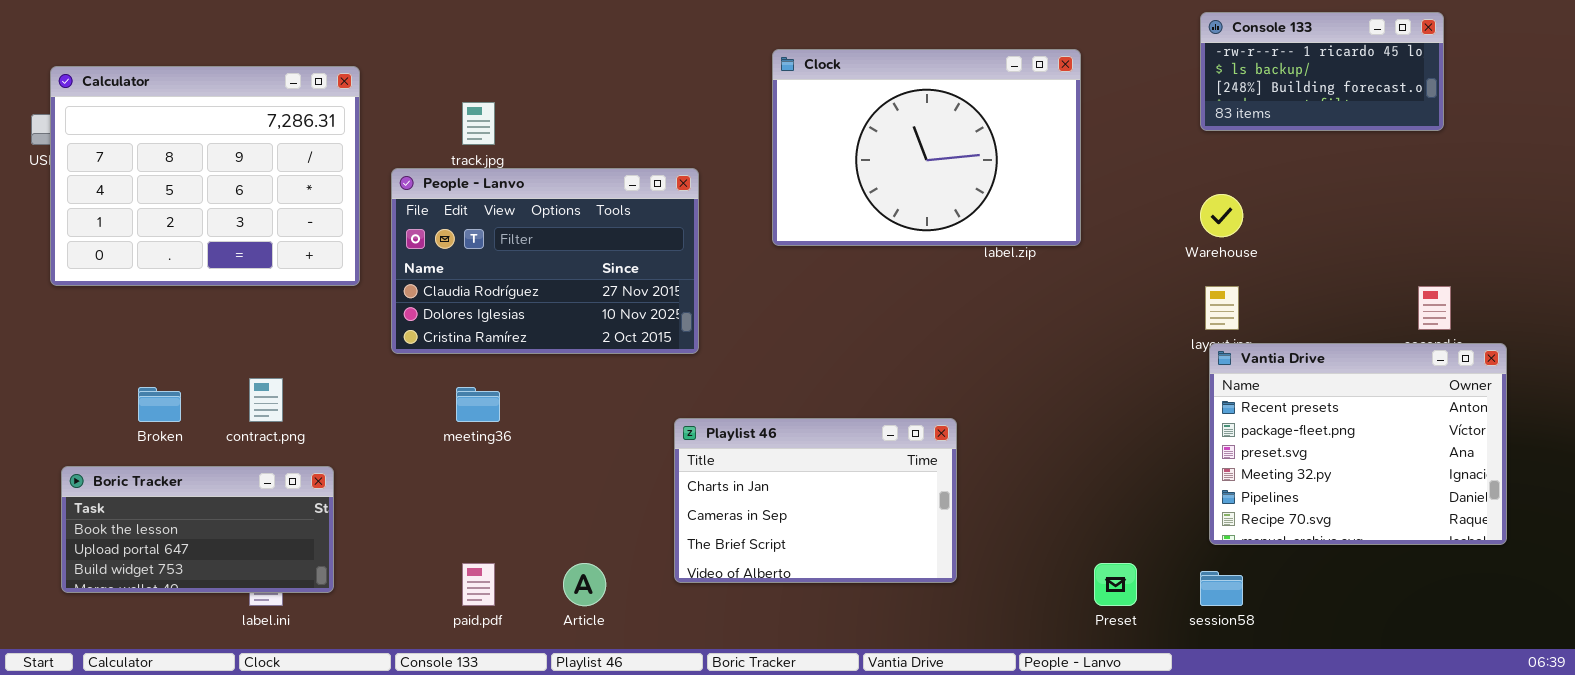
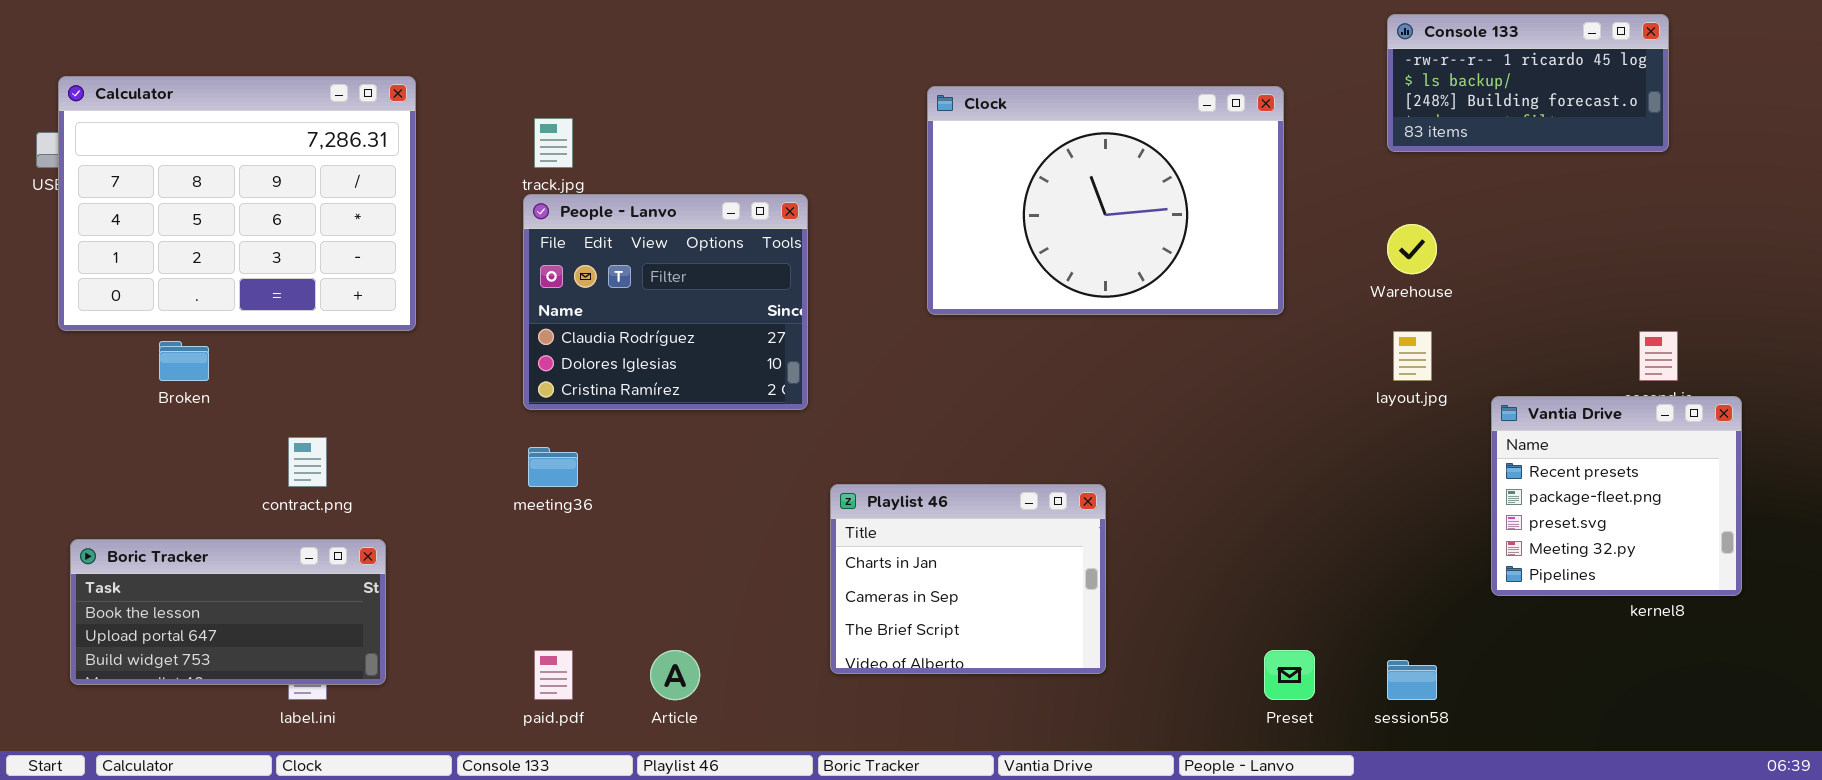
Clock: [772,49,1081,246] -> [927,86,1284,315], moved
People - Lanvo: [391,168,699,354] -> [523,194,808,410], resized
Vantia Drive: [1209,343,1507,545] -> [1491,396,1742,596], resized
Broken: [138,387,181,422] -> [159,341,209,381], moved
Playlist 46: [674,418,957,583] -> [830,484,1106,674], resized

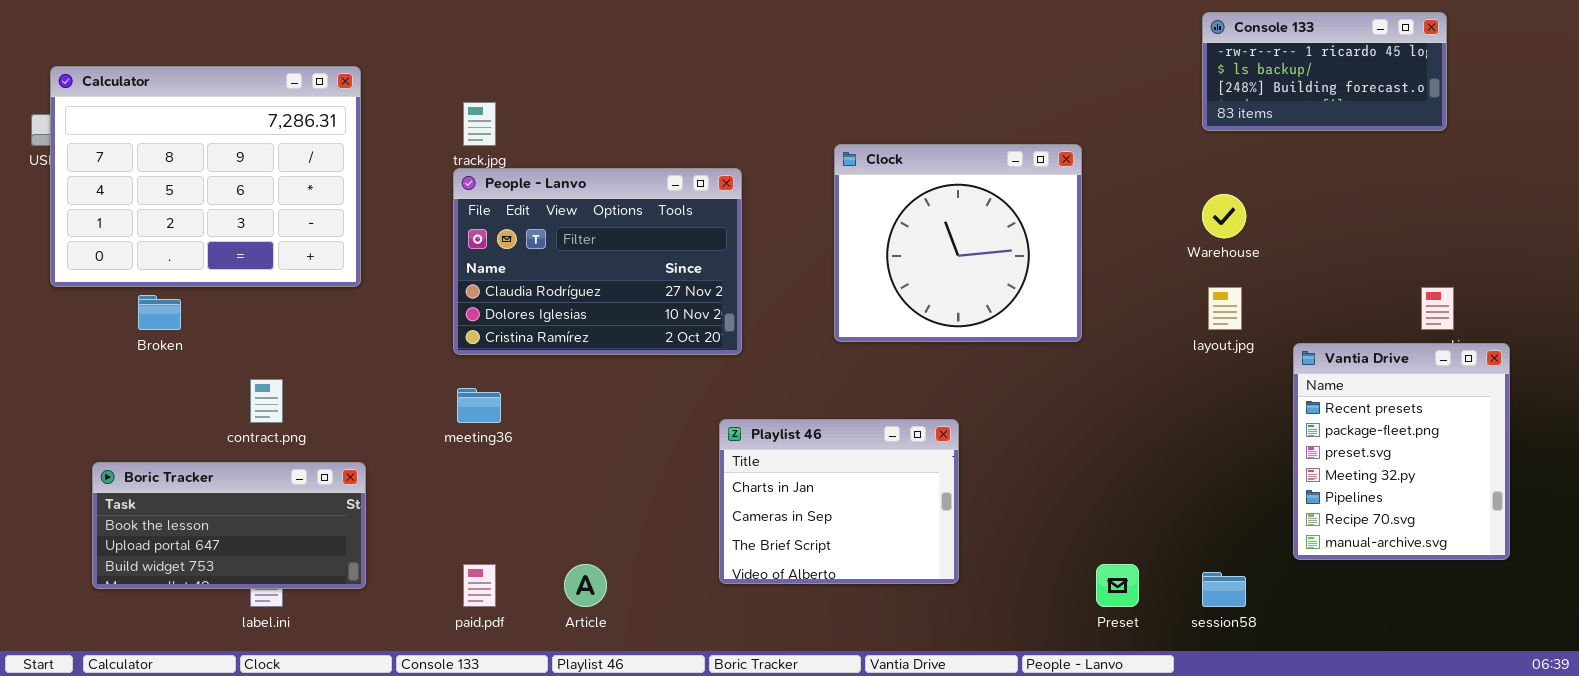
Clock: [927,86,1284,315] -> [834,144,1082,342], moved, resized
People - Lanvo: [523,194,808,410] -> [453,168,742,355], resized
Vantia Drive: [1491,396,1742,596] -> [1293,343,1510,560], resized
Boric Tracker: [70,539,386,685] -> [92,462,366,589], moved

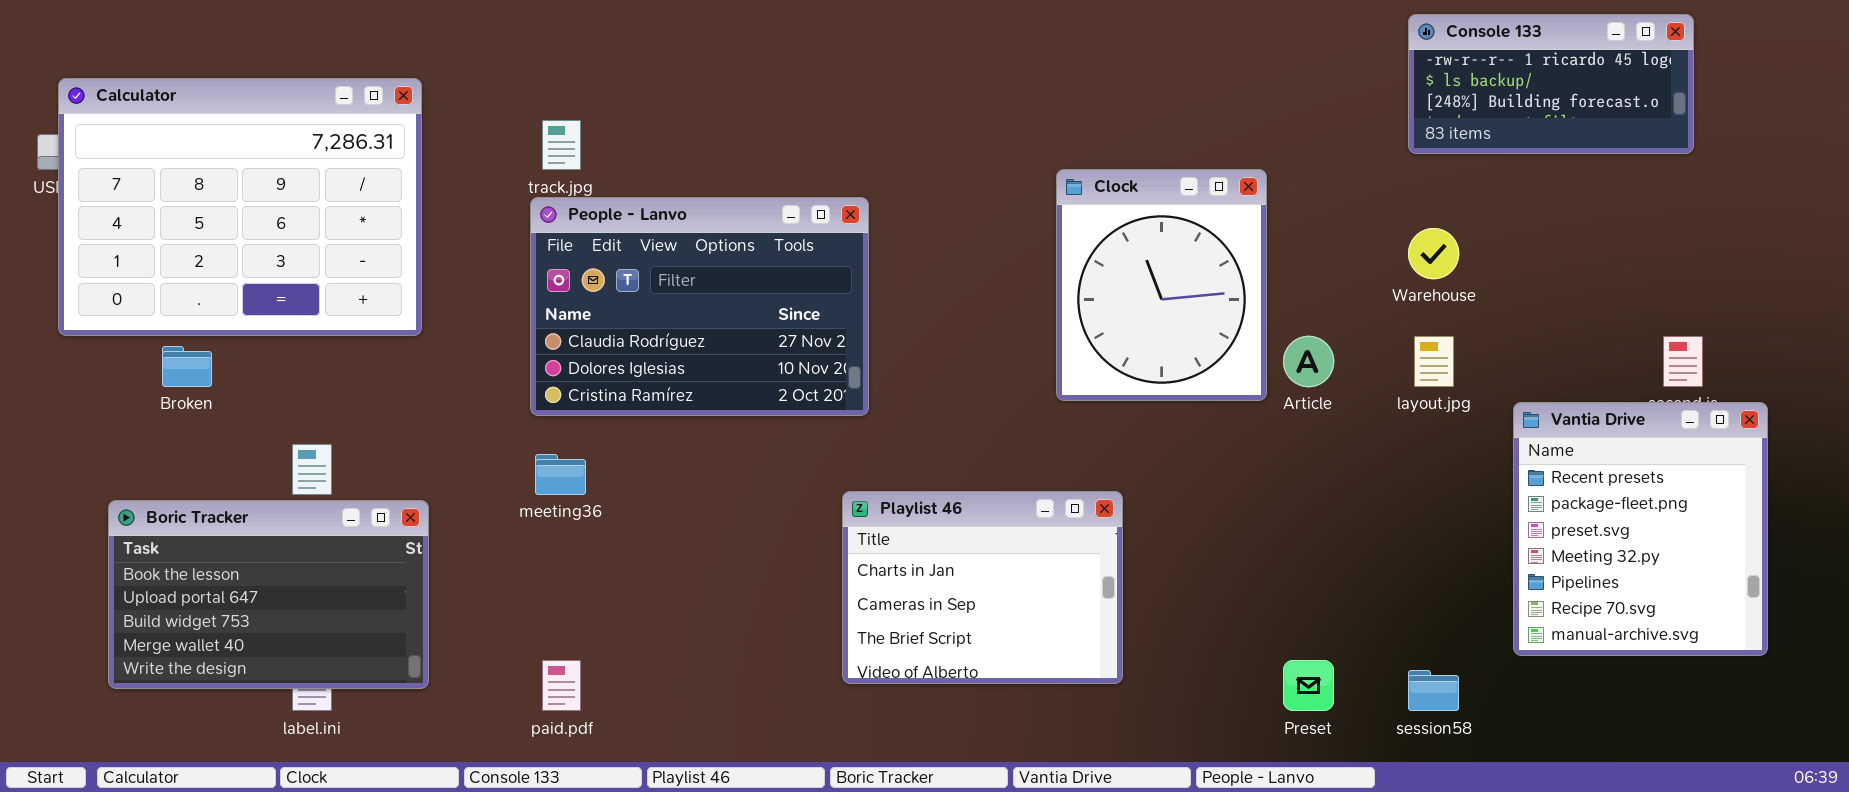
Clock: [834,144,1082,342] -> [1056,169,1267,401], resized
Boric Tracker: [92,462,366,589] -> [108,500,429,689], resized
Article: [564,564,607,607] -> [1283,336,1334,387], moved

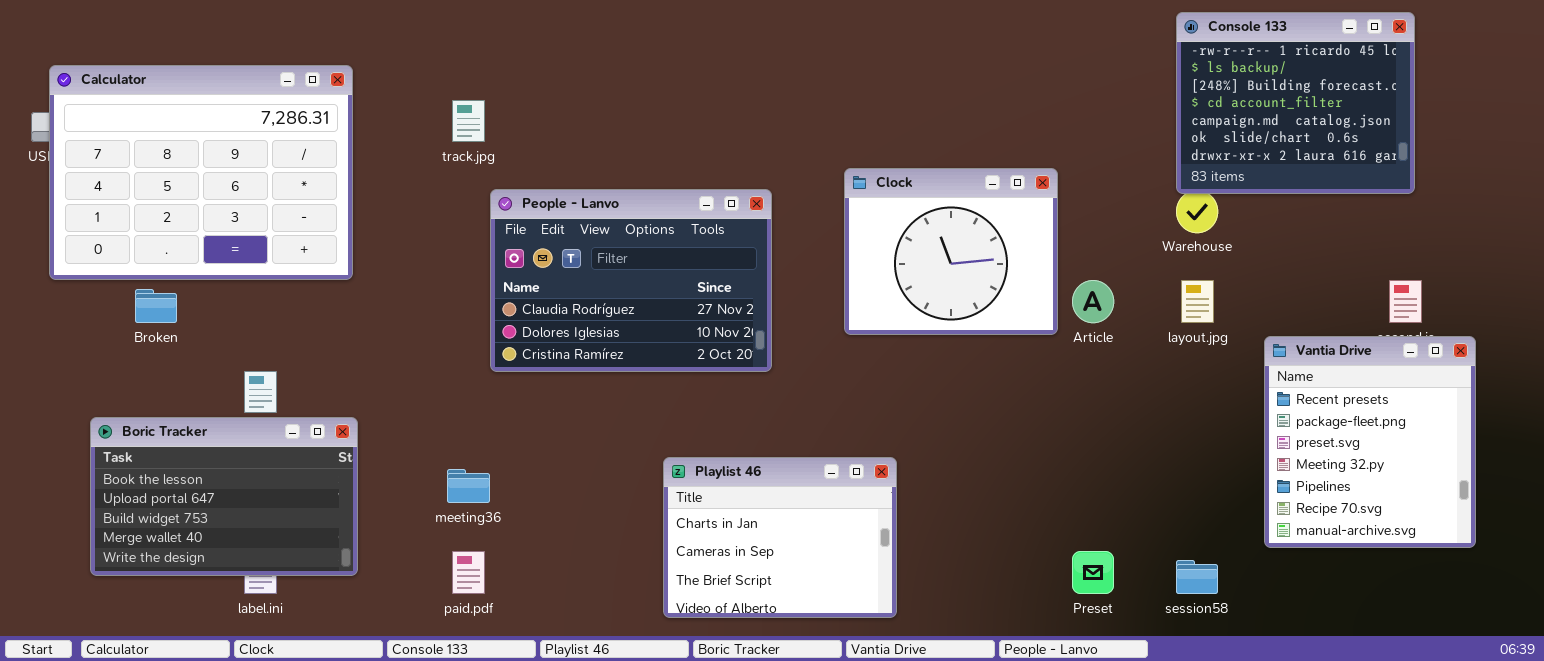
Console 133: [1408,14,1694,154] -> [1176,12,1415,194], resized
Clock: [1056,169,1267,401] -> [844,168,1058,335], resized
People - Lanvo: [530,197,869,416] -> [490,189,772,372], moved
meeting36: [535,454,586,495] -> [447,469,490,503], moved
Playlist 46: [842,491,1123,684] -> [663,457,897,618], moved

